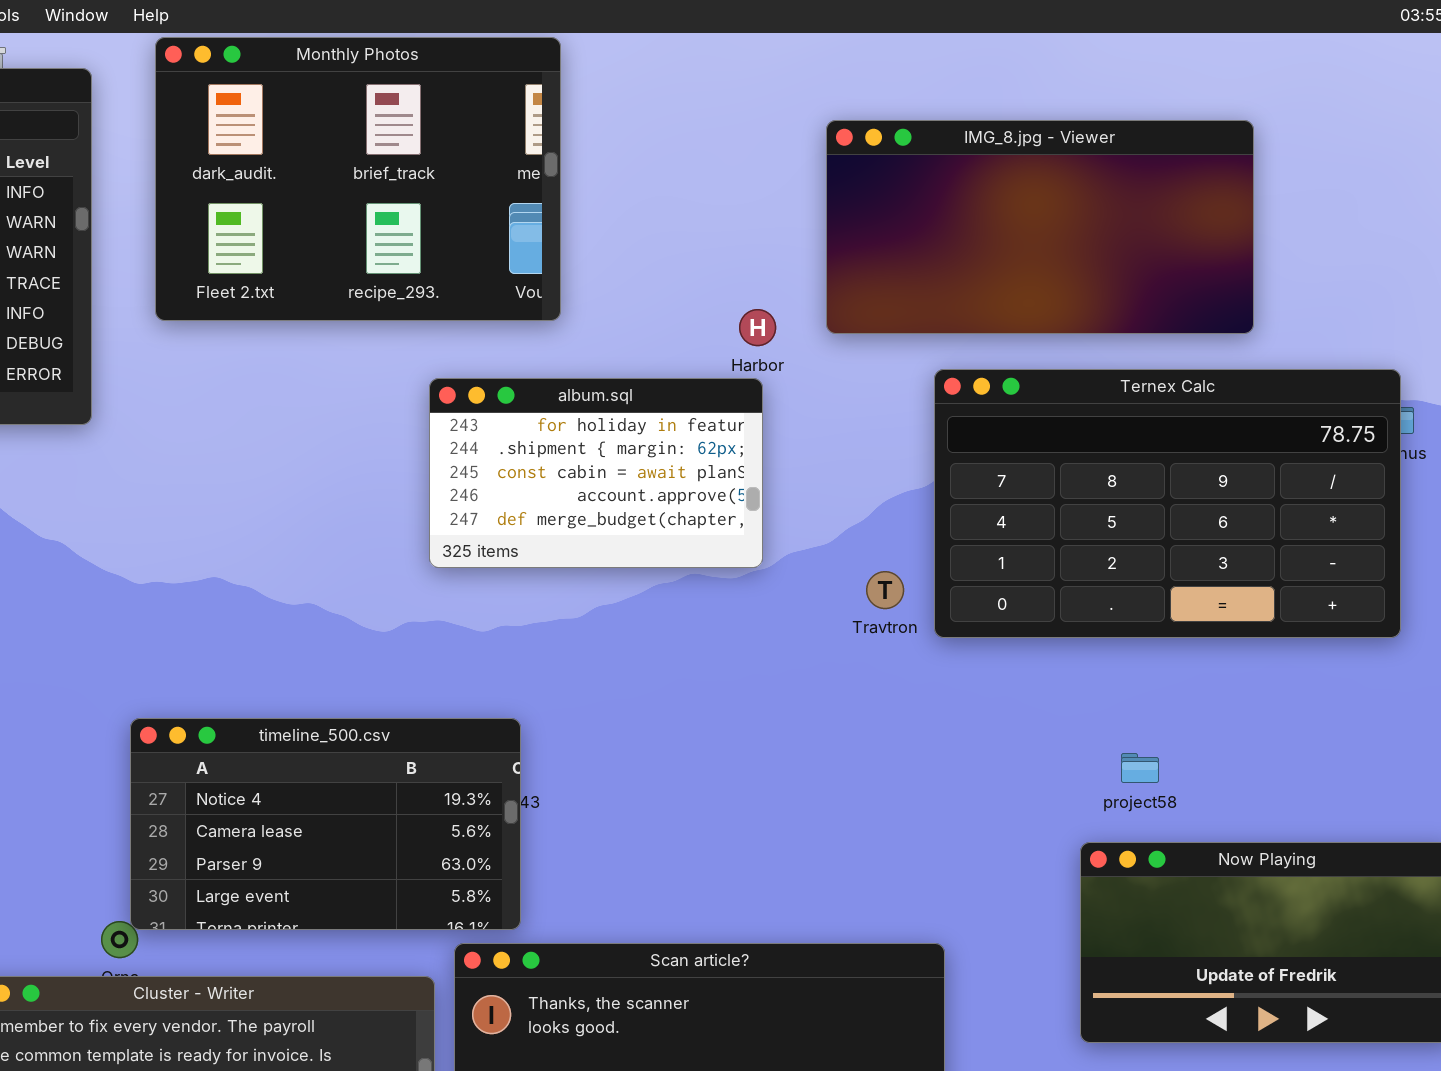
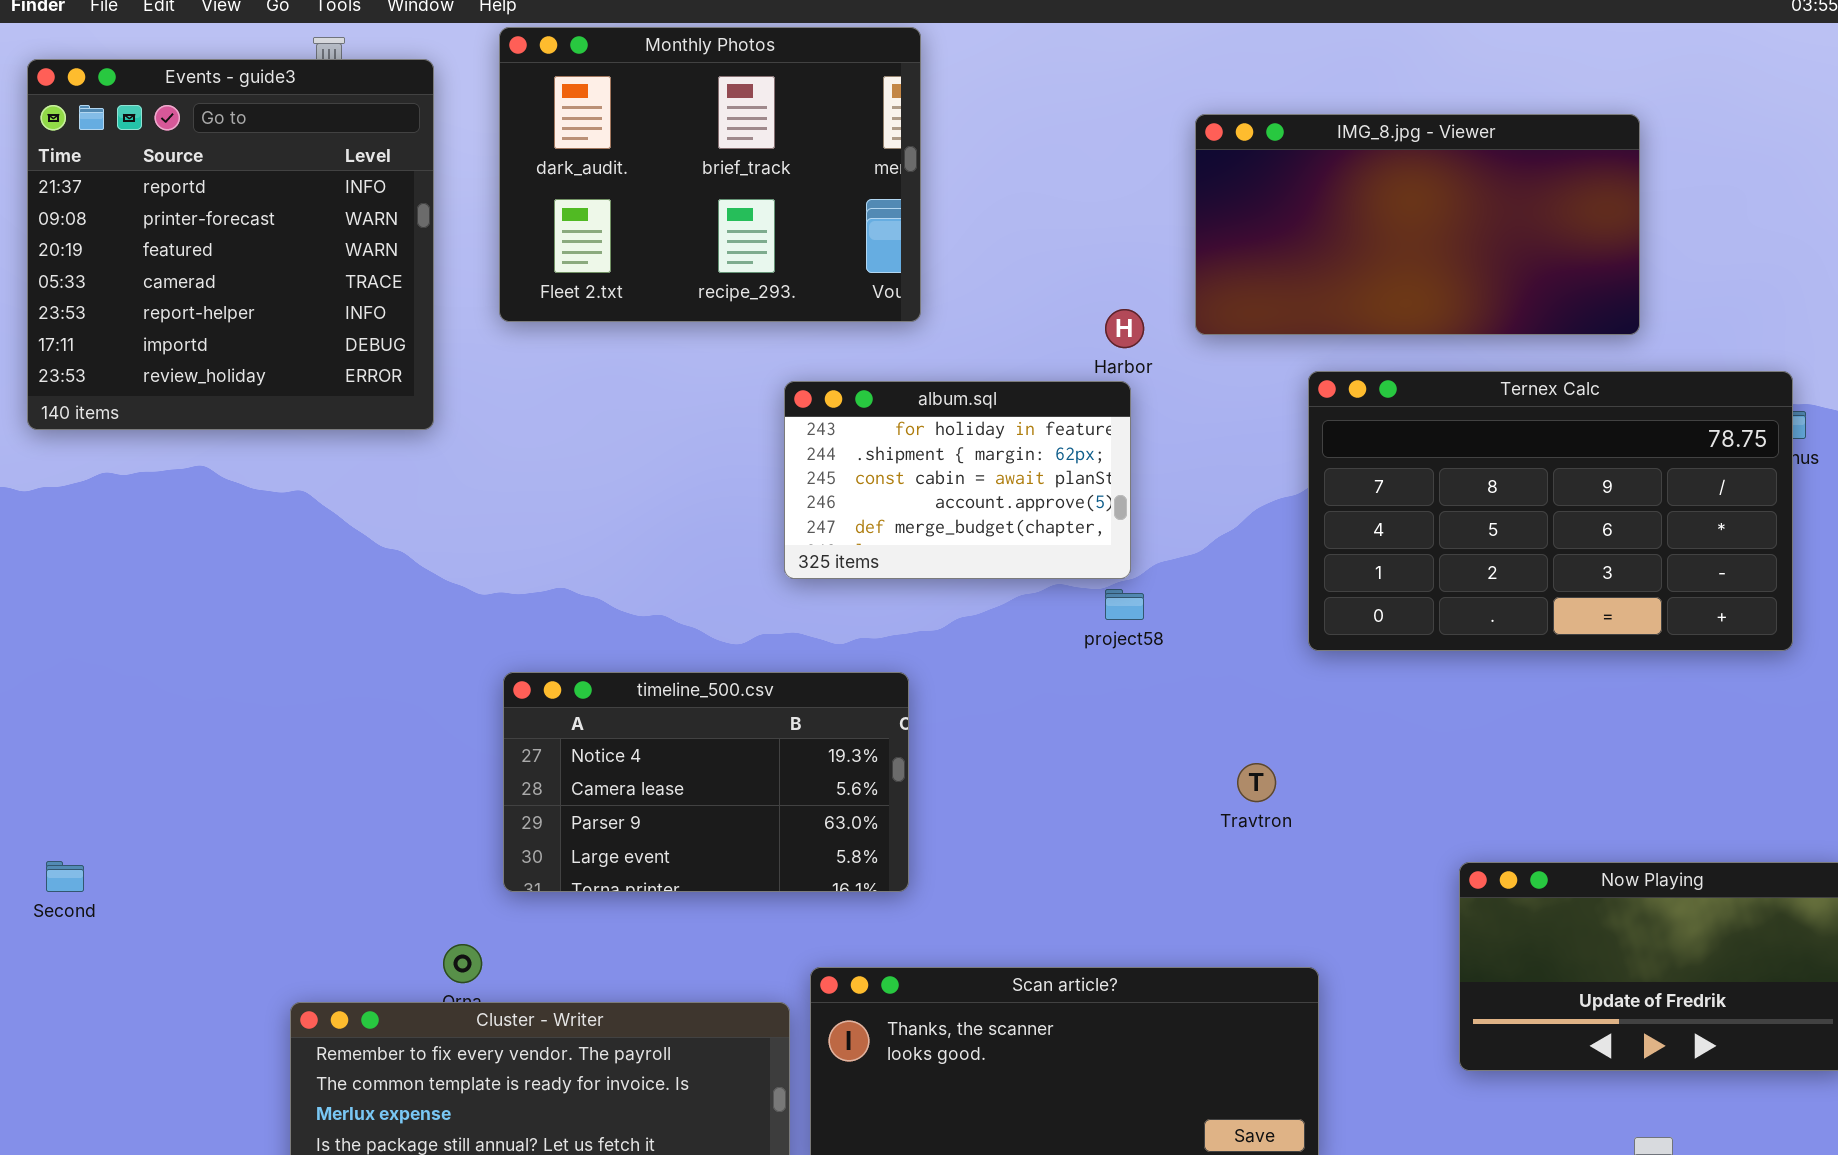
Travtron: [866,571,904,609] -> [1237,763,1276,802], moved
timeline_500.csv: [130,718,521,930] -> [503,672,909,892], moved
project58: [1121,753,1159,783] -> [1105,589,1144,620], moved

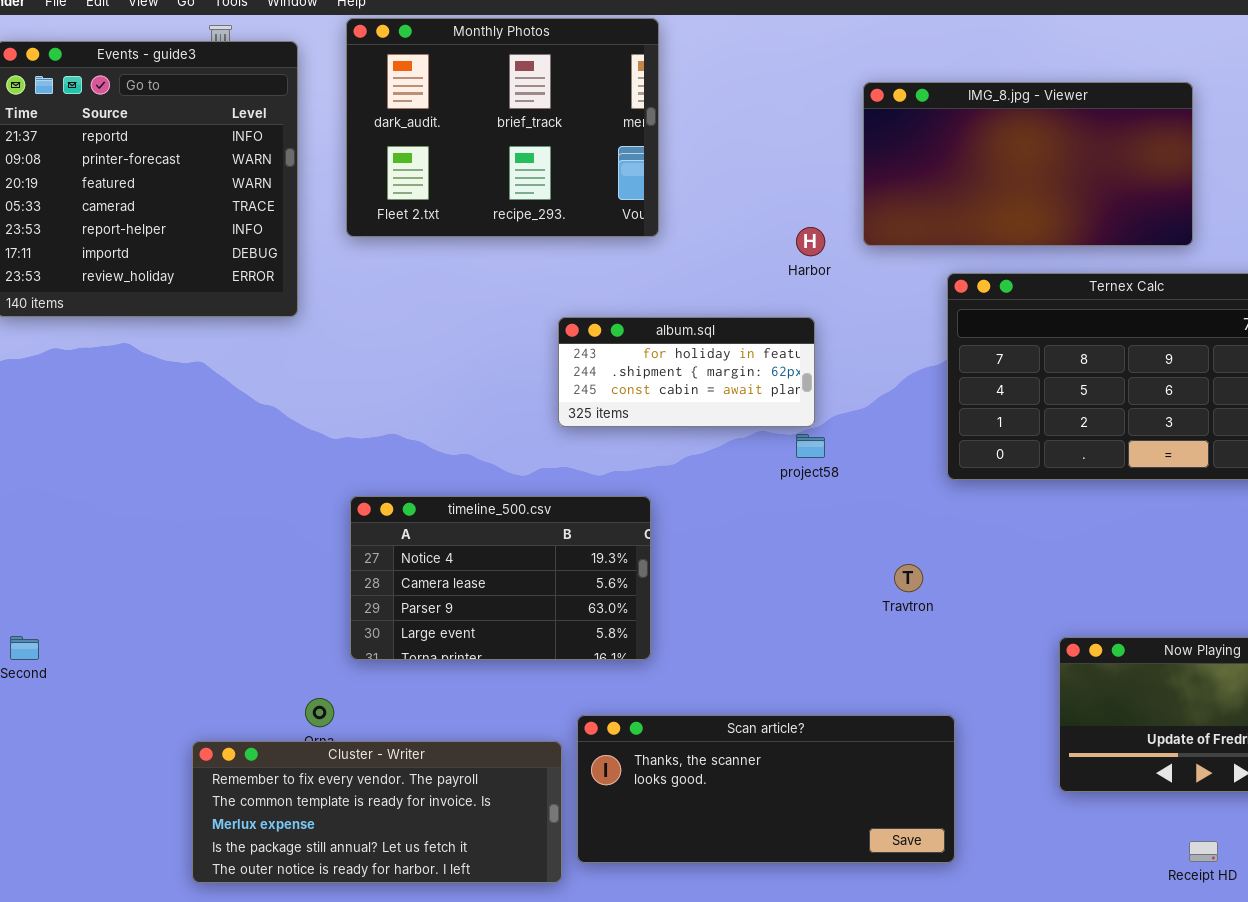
album.sql: [784,381,1131,579] -> [558,317,815,427], resized

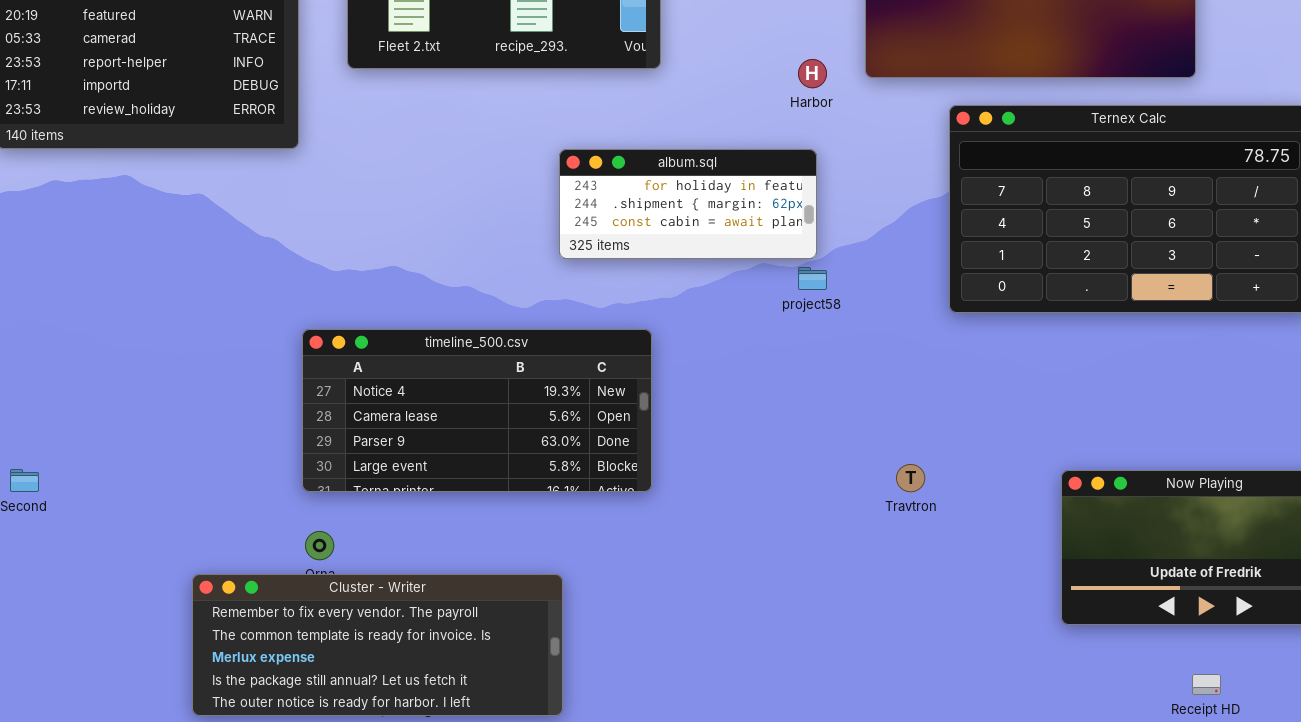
timeline_500.csv: [350,496,651,660] -> [302,329,652,492], resized
Travtron: [894,564,923,592] -> [896,464,925,492], moved
Scan article?: [577,715,955,863] -> none, closed

